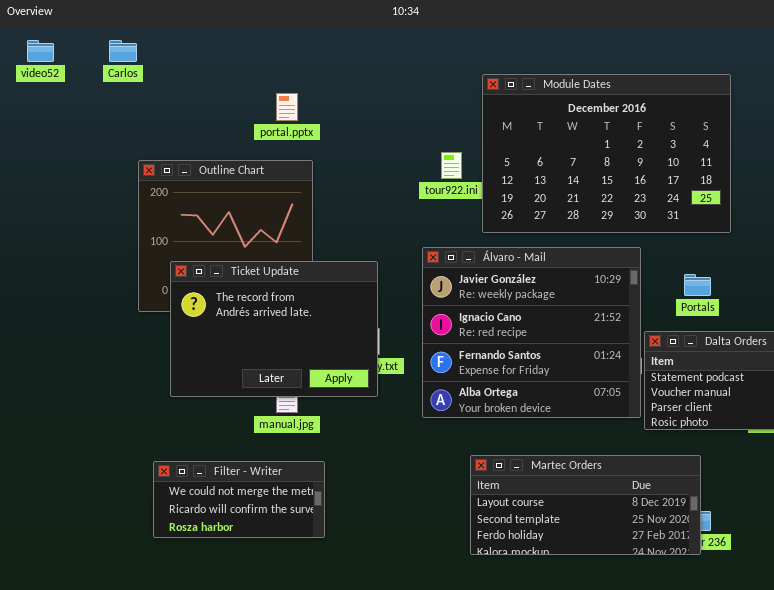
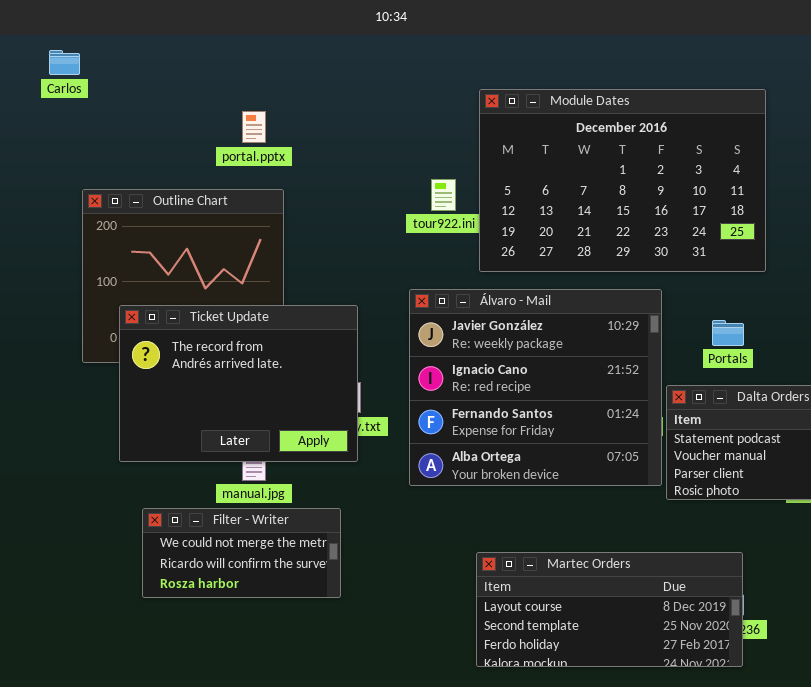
Martec Orders: [470,455,701,555] -> [476,552,743,667], moved
Filter - Writer: [153,461,325,538] -> [142,508,341,598], moved

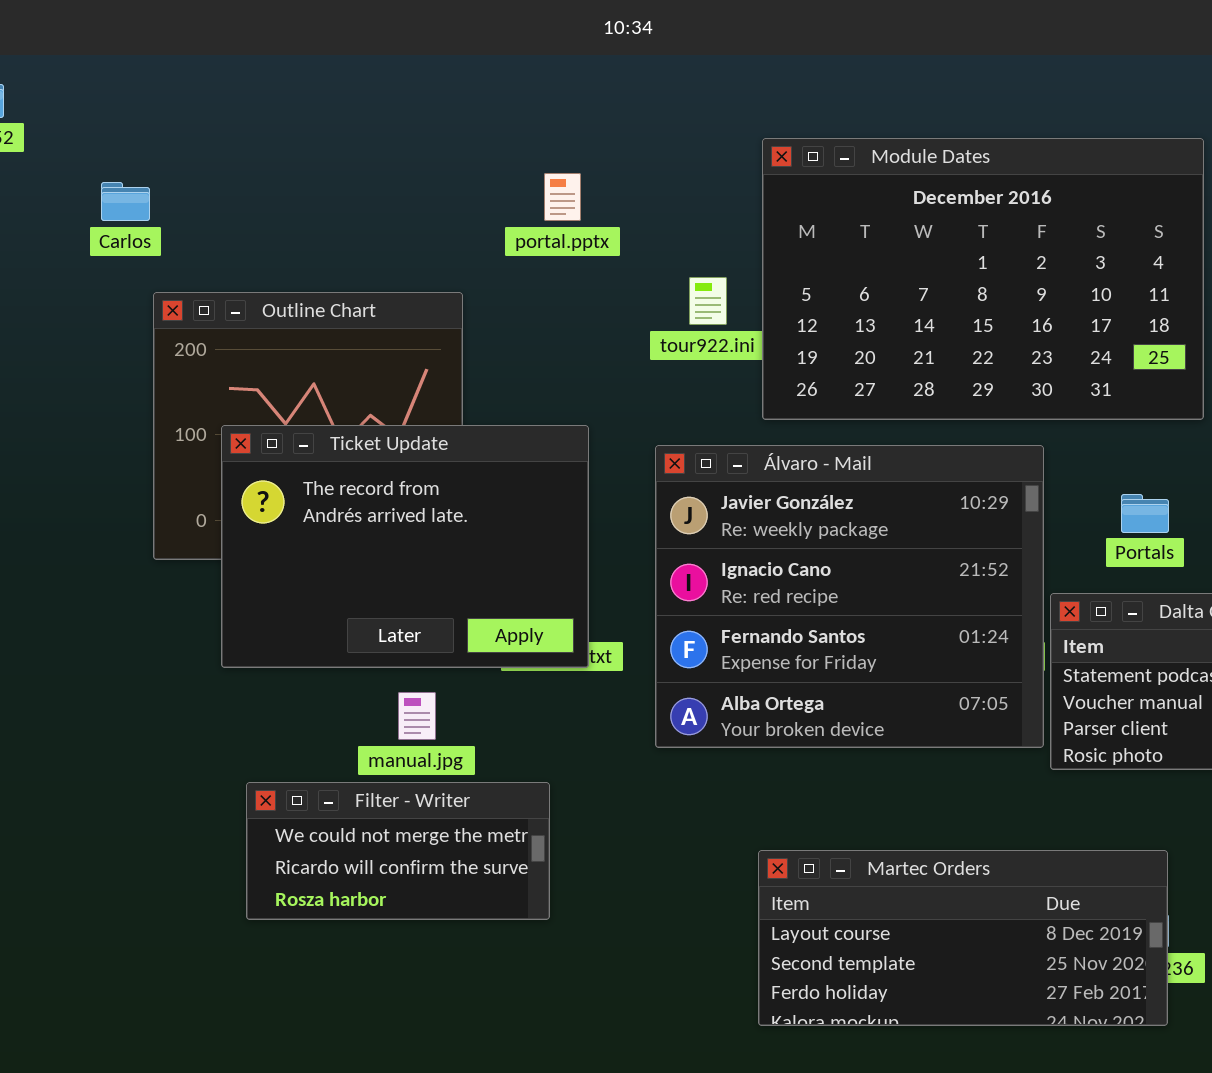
Carlos: [49,50,80,75] -> [101,182,150,221], moved
portal.pptx: [242,111,266,143] -> [544,173,581,221], moved
Ticket Update: [119,305,358,462] -> [221,425,589,668], moved

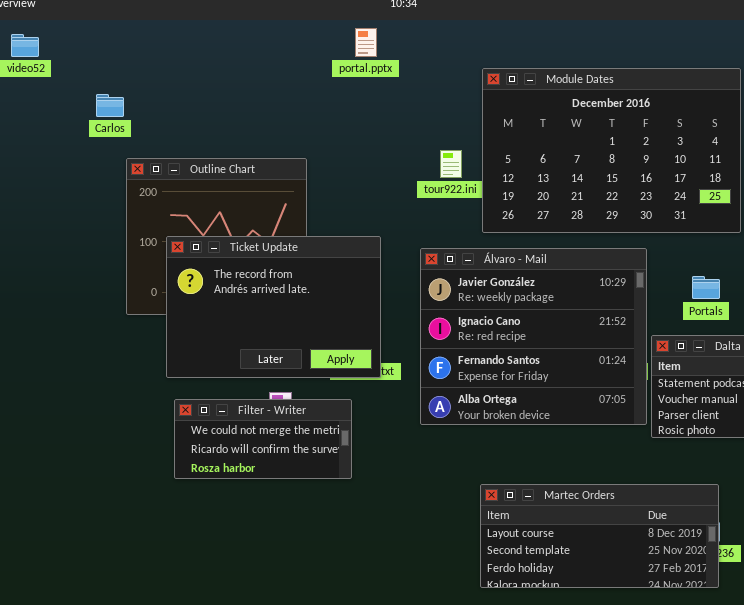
portal.pptx: [544,173,581,221] -> [355,28,377,57], moved
Filter - Writer: [246,782,550,920] -> [174,399,352,479], moved

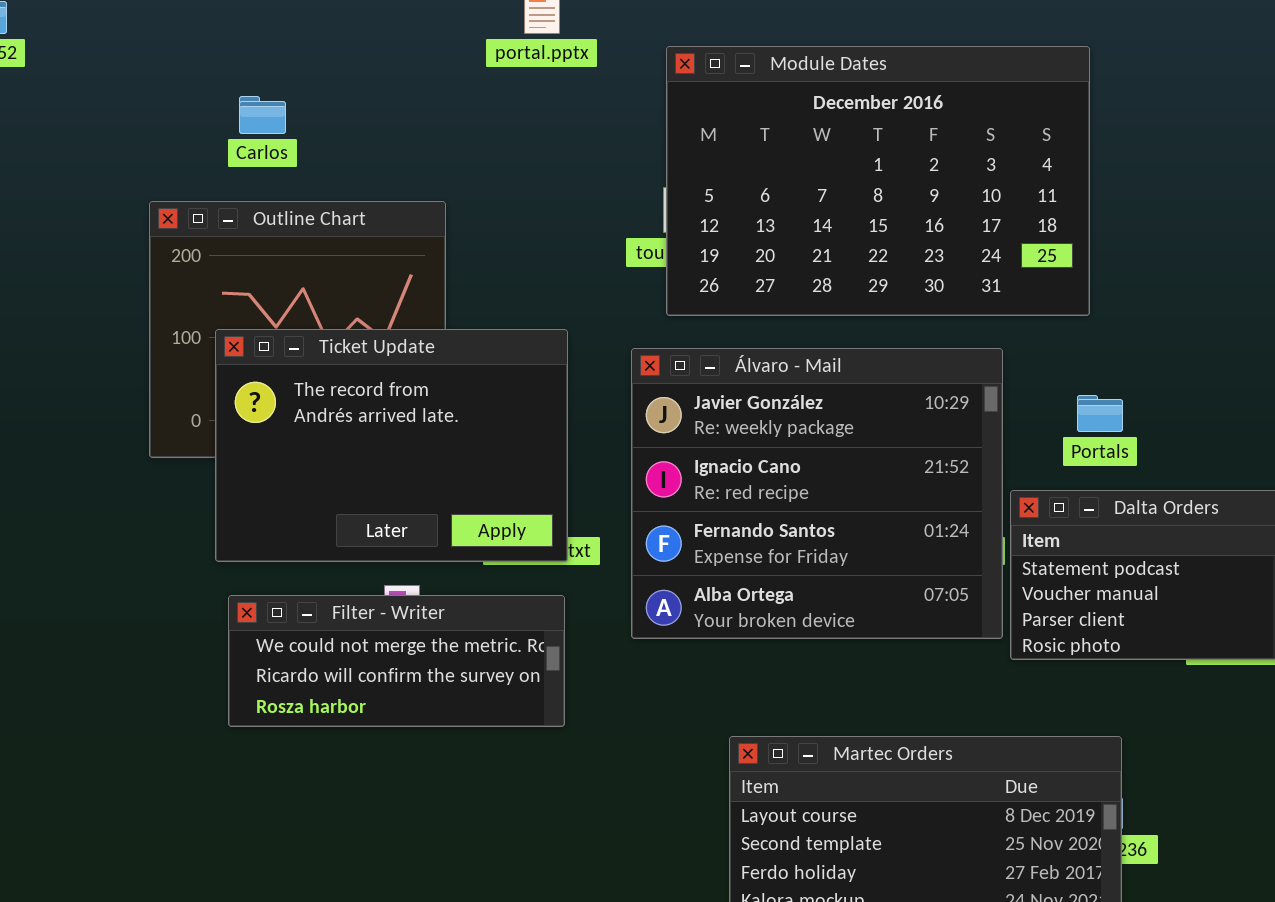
Module Dates: [482,68,741,233] -> [666,46,1090,316], moved
Carlos: [96,94,124,117] -> [239,96,286,134], moved
Filter - Writer: [174,399,352,479] -> [228,595,565,727], resized

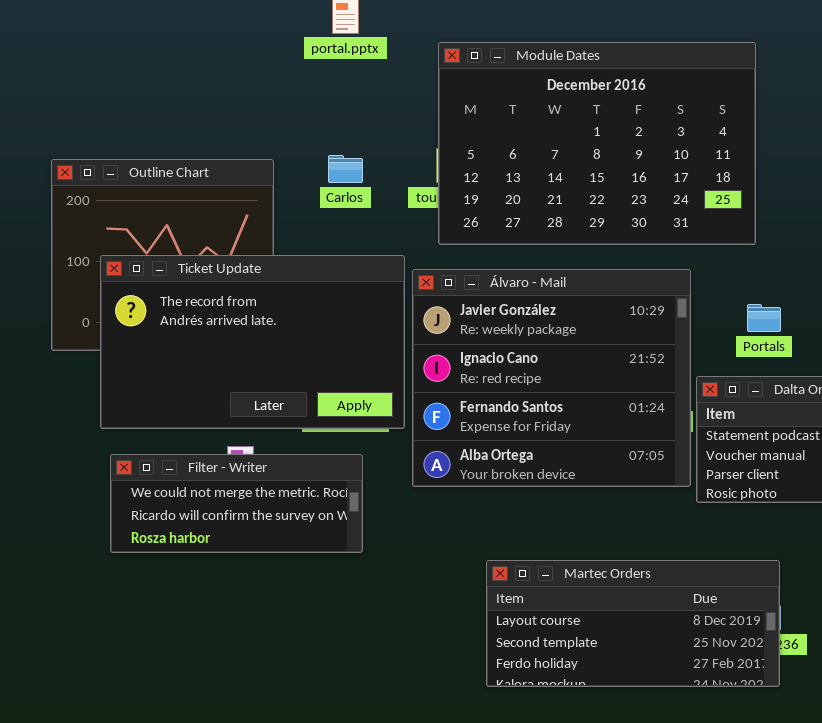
Carlos: [239,96,286,134] -> [328,155,363,183], moved
Ticket Update: [215,329,568,562] -> [100,255,405,429], resized

